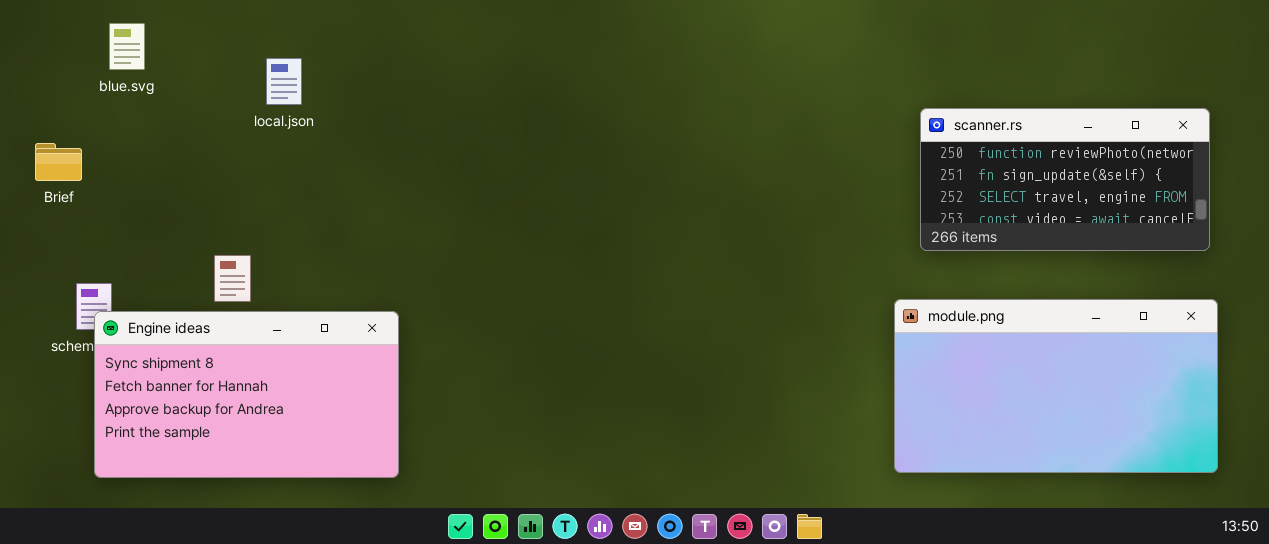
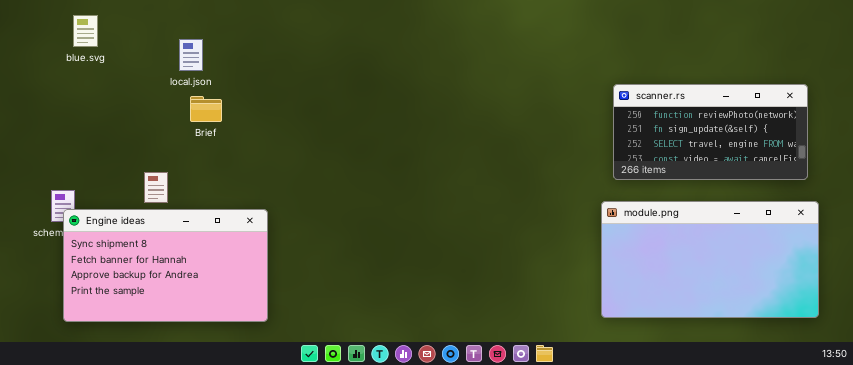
scanner.rs: [920,108,1210,251] -> [613,84,808,180], moved
Brief: [35,143,82,181] -> [190,96,222,122], moved

